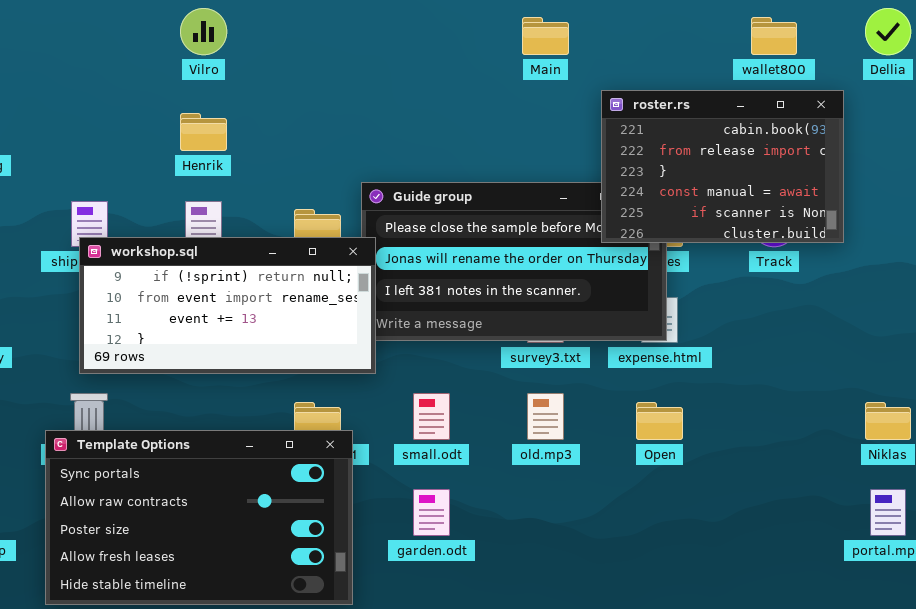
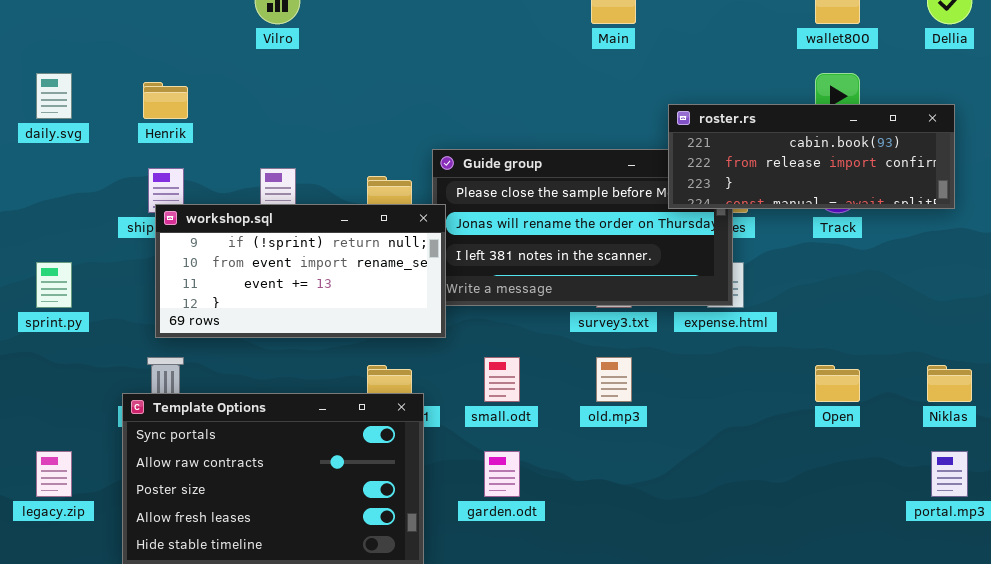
roster.rs: [601,90,844,243] -> [668,104,955,209], resized
Henrik: [180,113,227,151] -> [143,82,188,119], moved
Open: [636,402,683,440] -> [815,365,860,402], moved

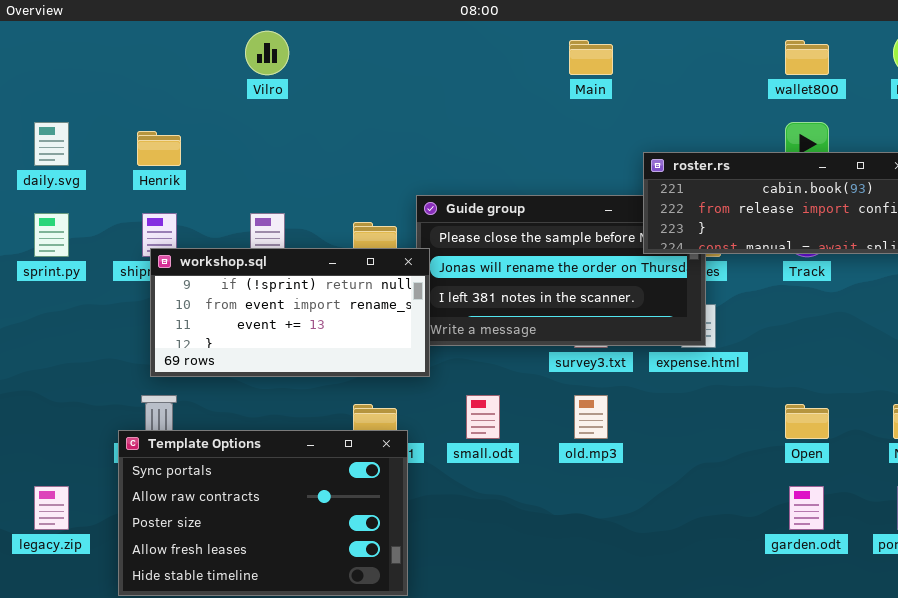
sprint.py: [36,262,72,308] -> [34,213,69,257], moved
garden.odt: [484,451,520,497] -> [789,486,824,530], moved

